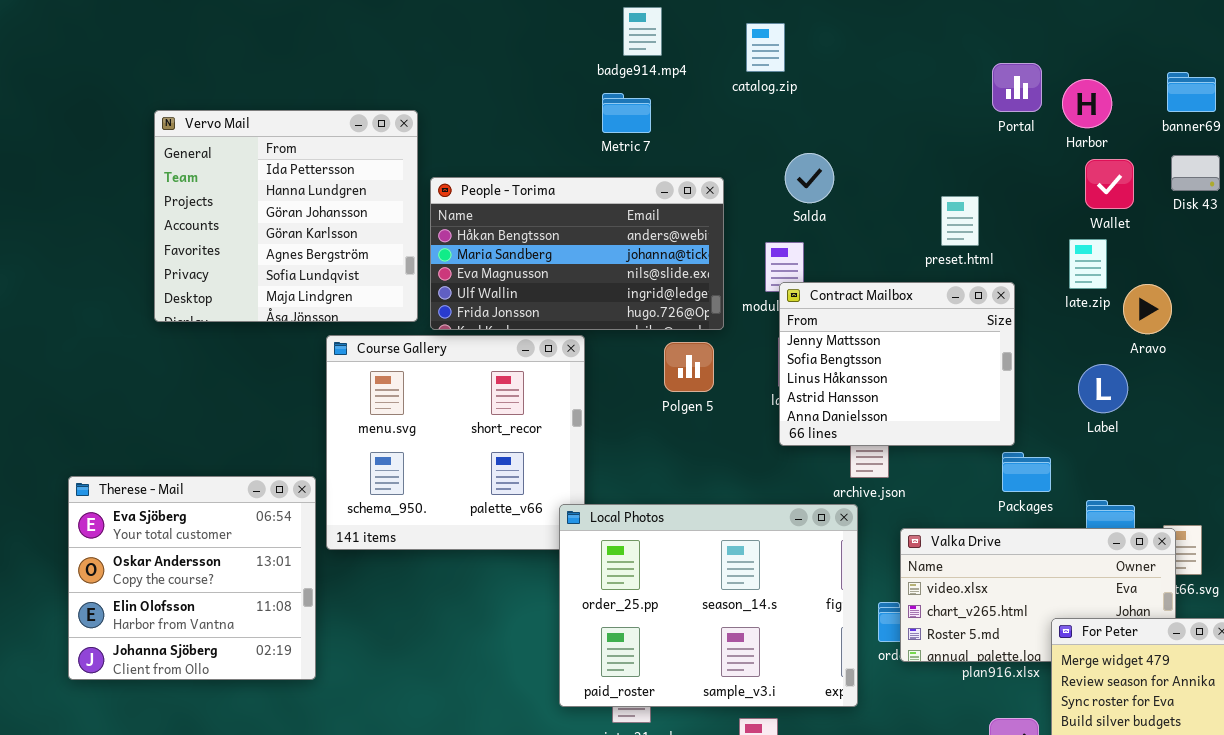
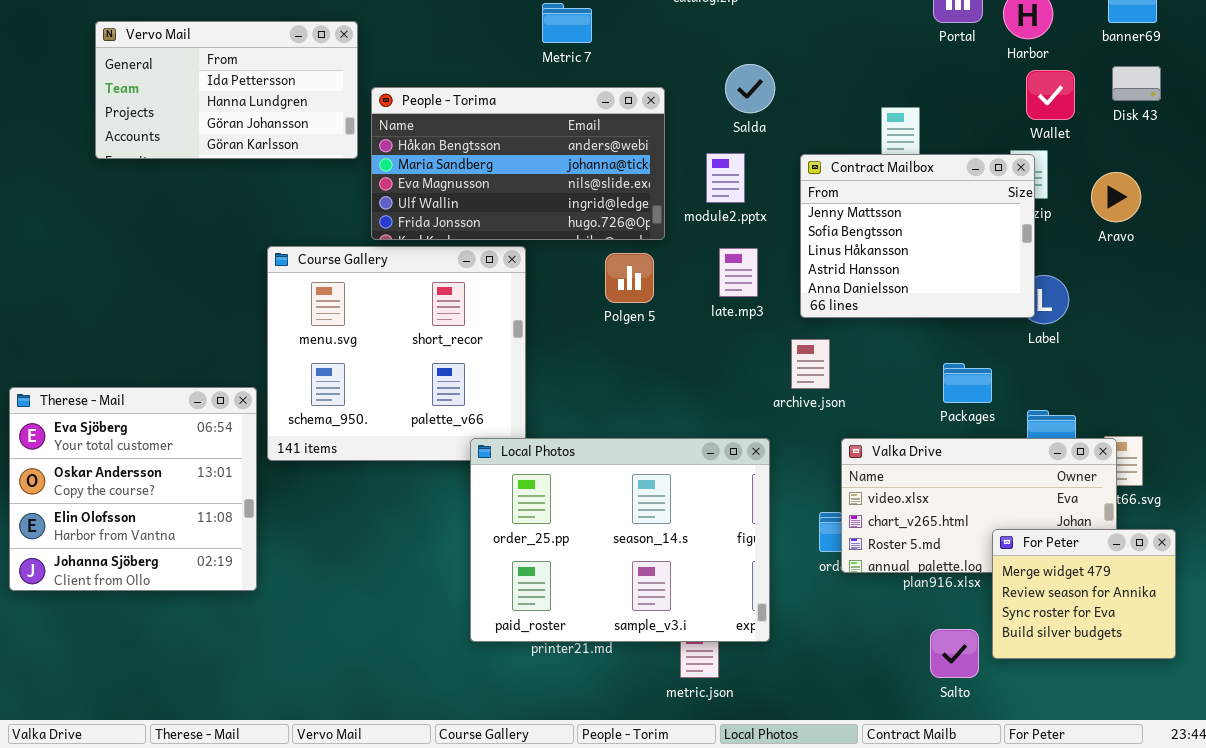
Vervo Mail: [154,110,418,322] -> [95,21,358,159], resized
Contract Mailbox: [779,282,1015,446] -> [800,154,1035,318], moved
Aravo: [1123,284,1172,334] -> [1091,172,1141,222], moved
Local Photos: [559,504,858,707] -> [470,438,770,642], moved

